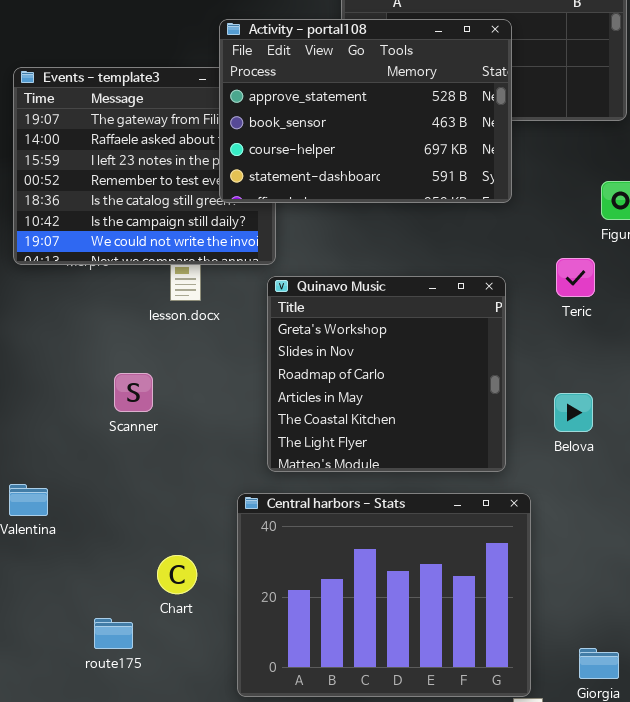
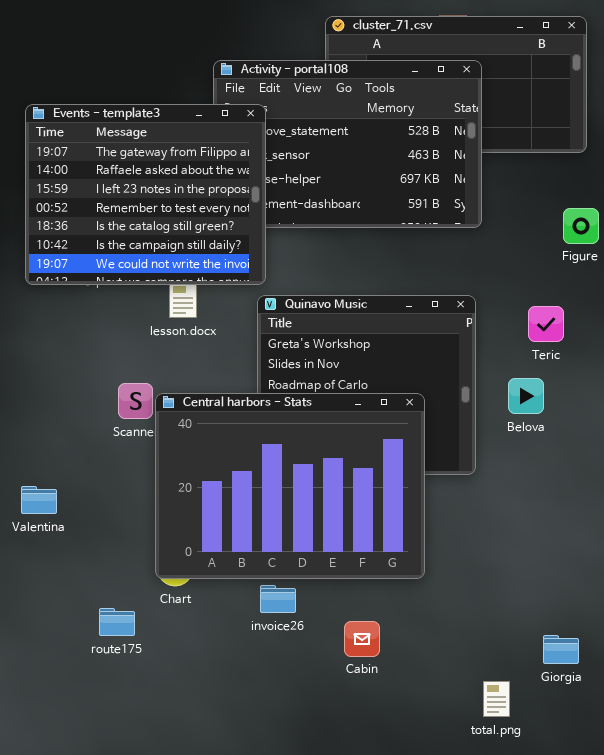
Events - template3: [13,67,276,265] -> [25,104,266,285], raised
Teric: [556,258,595,297] -> [528,306,564,342], moved
Belova: [554,393,593,432] -> [508,378,544,414], moved
Central harbors - Stats: [237,493,531,697] -> [155,393,425,579], moved

